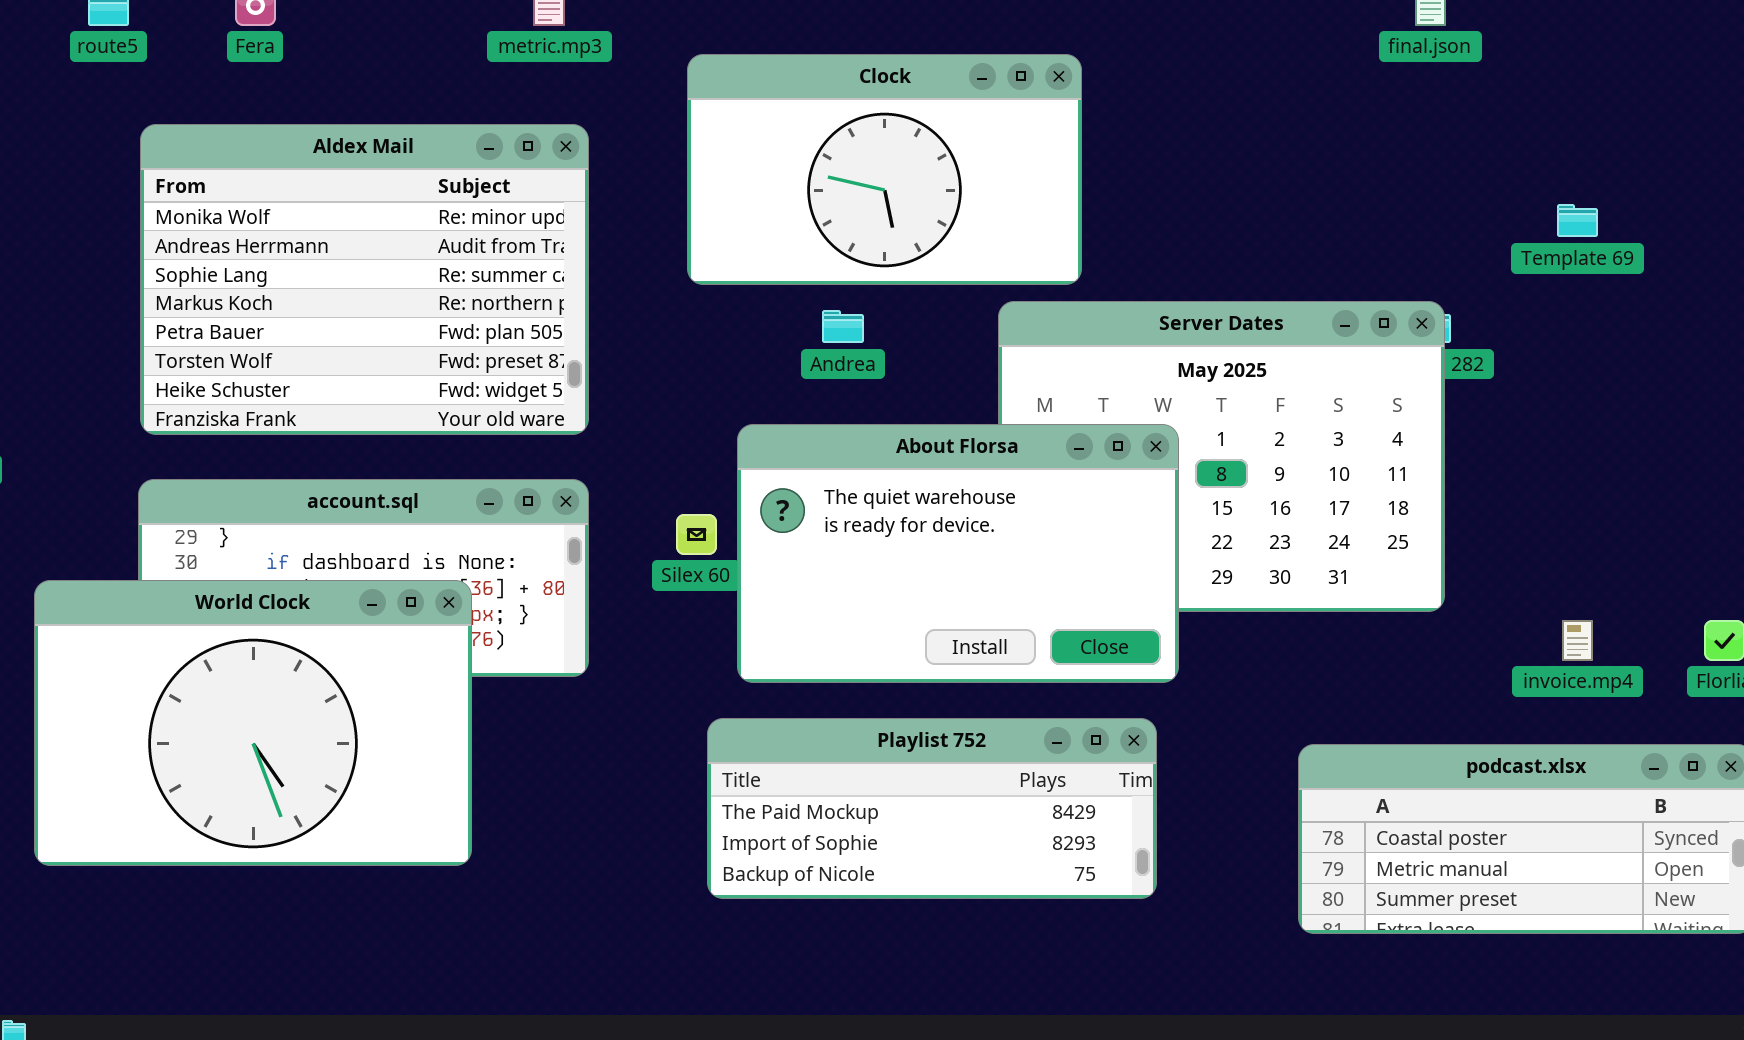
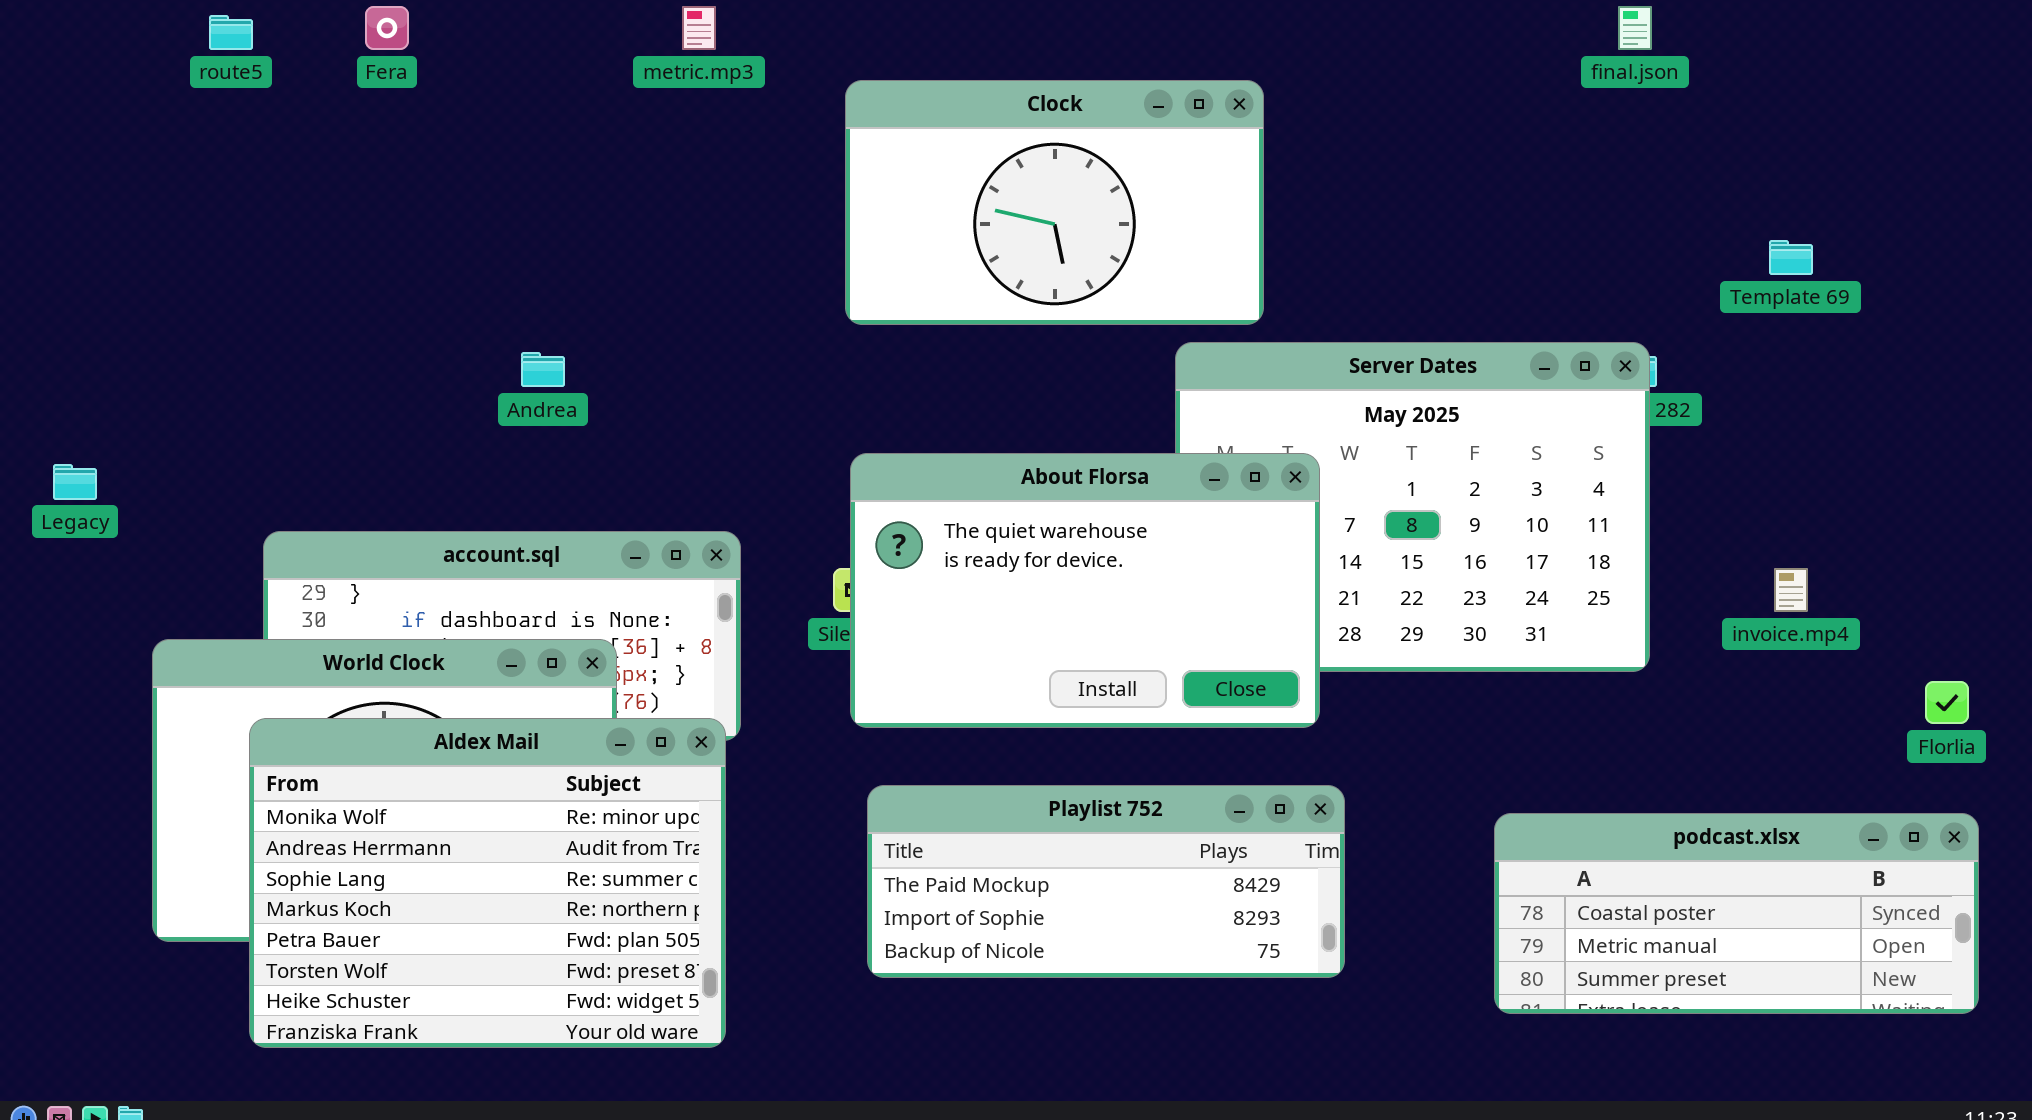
Aldex Mail: [140,124,589,435] -> [249,718,726,1048], moved
Andrea: [822,310,864,343] -> [521,352,565,387], moved
About Florsa: [737,424,1179,683] -> [850,453,1320,728], moved
invoice.mp4: [1562,620,1593,661] -> [1774,568,1808,612], moved

